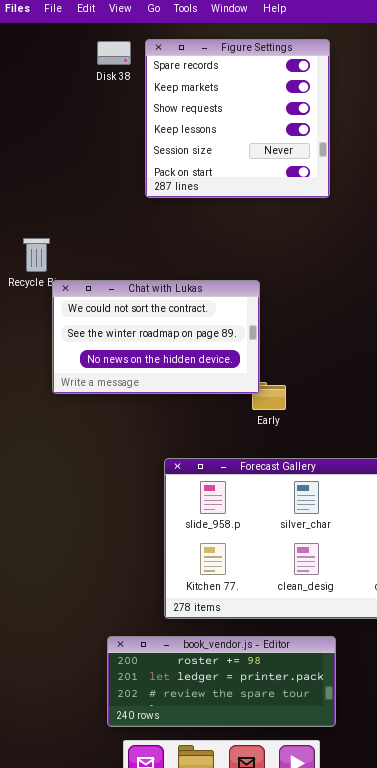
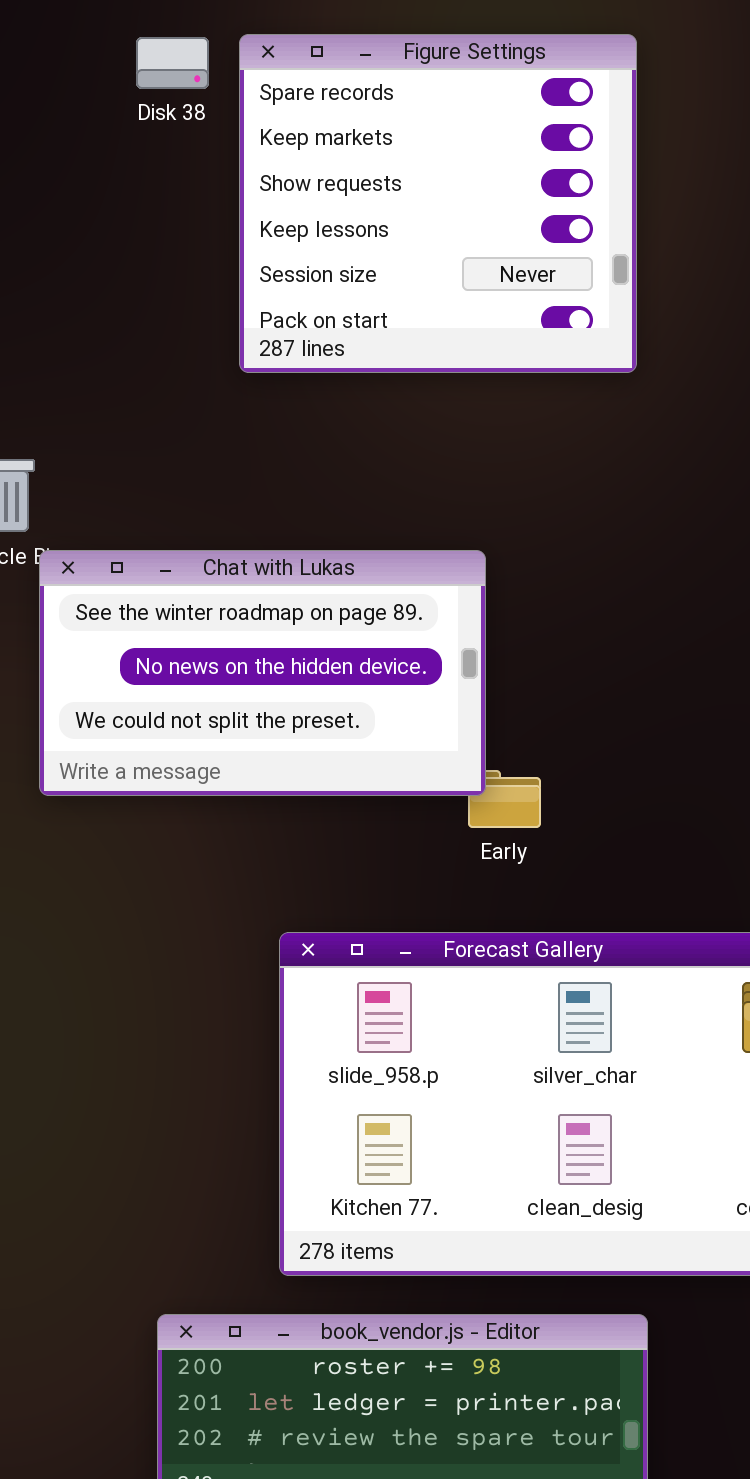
Chat with Lukas: [52,280,260,394] -> [39,550,486,796], scrolled down 1 row

